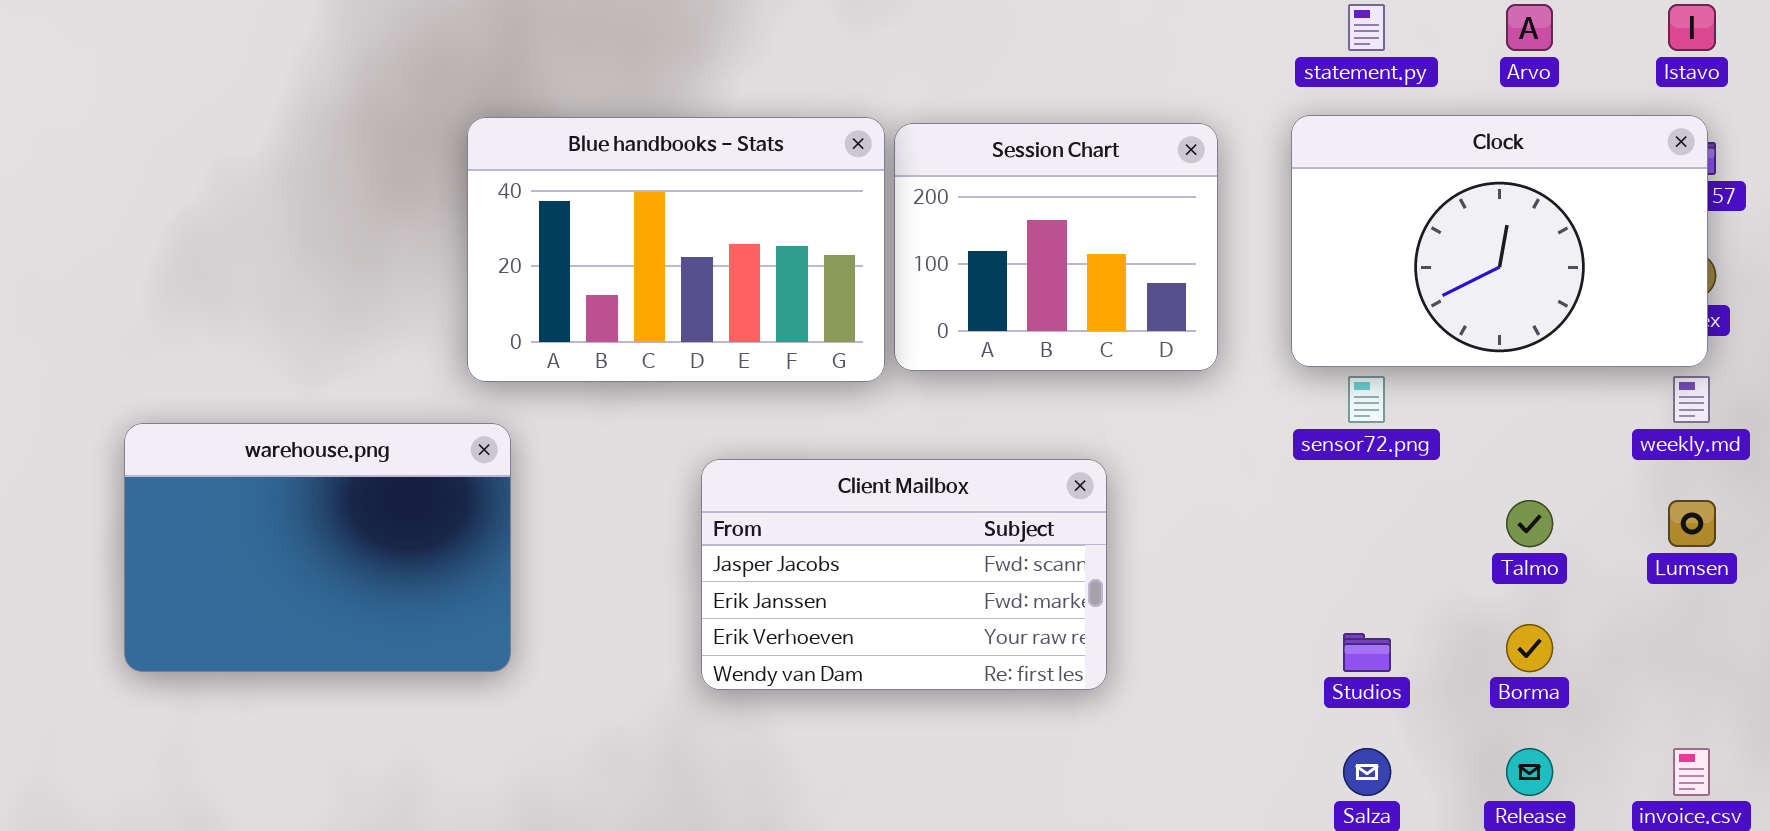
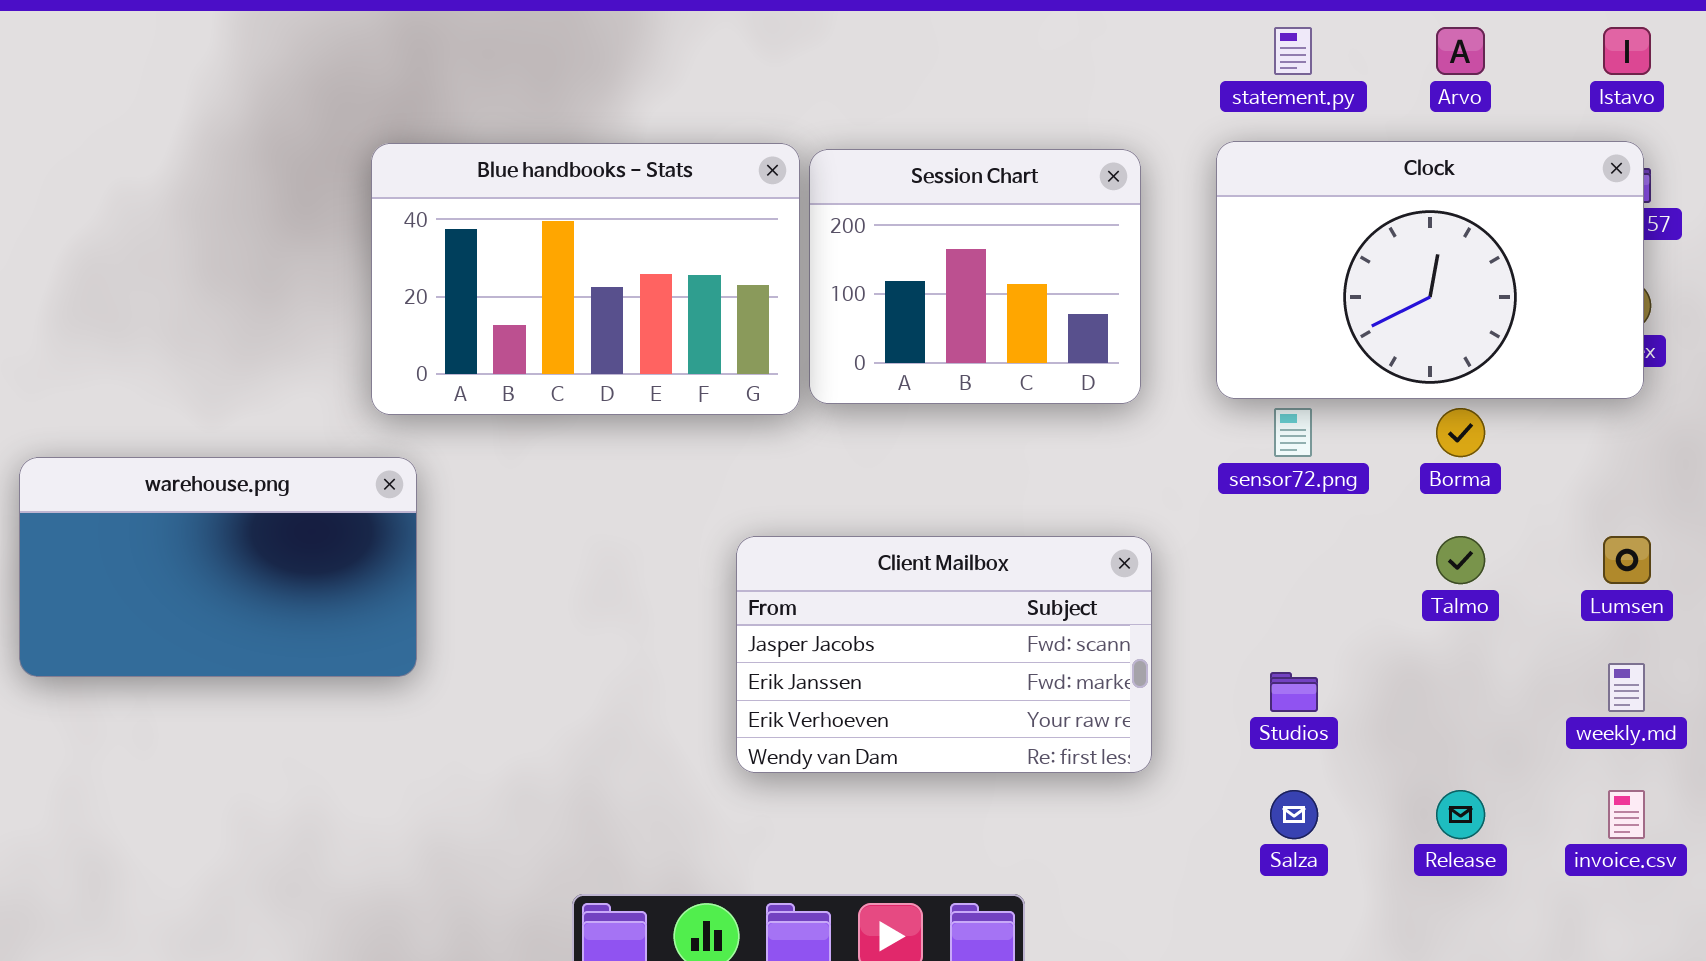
weekly.md: [1673,376,1710,423] -> [1608,663,1645,712], moved
warehouse.png: [124,423,511,672] -> [19,457,417,677], resized
Client Mailbox: [701,459,1107,690] -> [736,536,1152,773], moved
Borma: [1506,624,1553,672] -> [1436,408,1485,457], moved

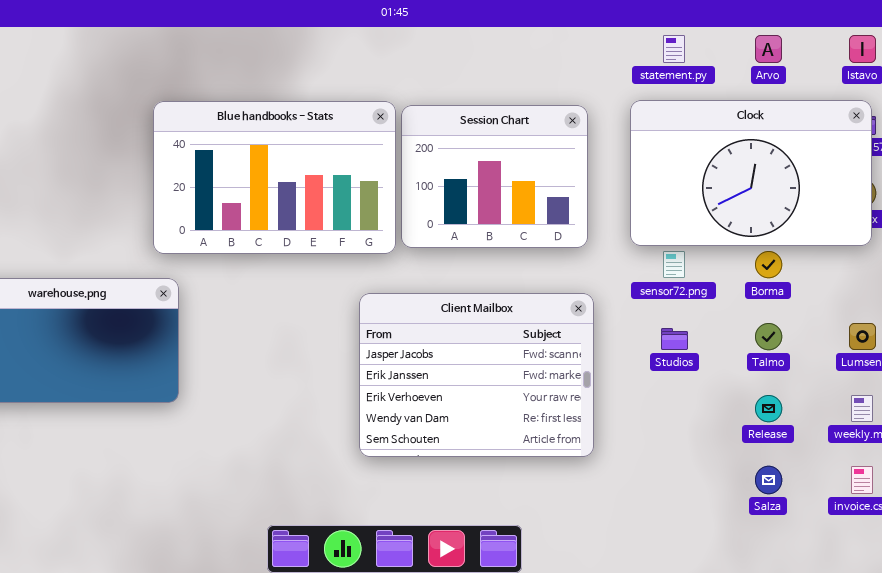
Client Mailbox: [736,536,1152,773] -> [359,293,594,457], resized
Studios: [1270,672,1318,712] -> [661,328,688,350], moved
Salza: [1270,790,1318,839] -> [755,466,782,494], moved
Release: [1436,790,1485,839] -> [755,395,782,422], moved

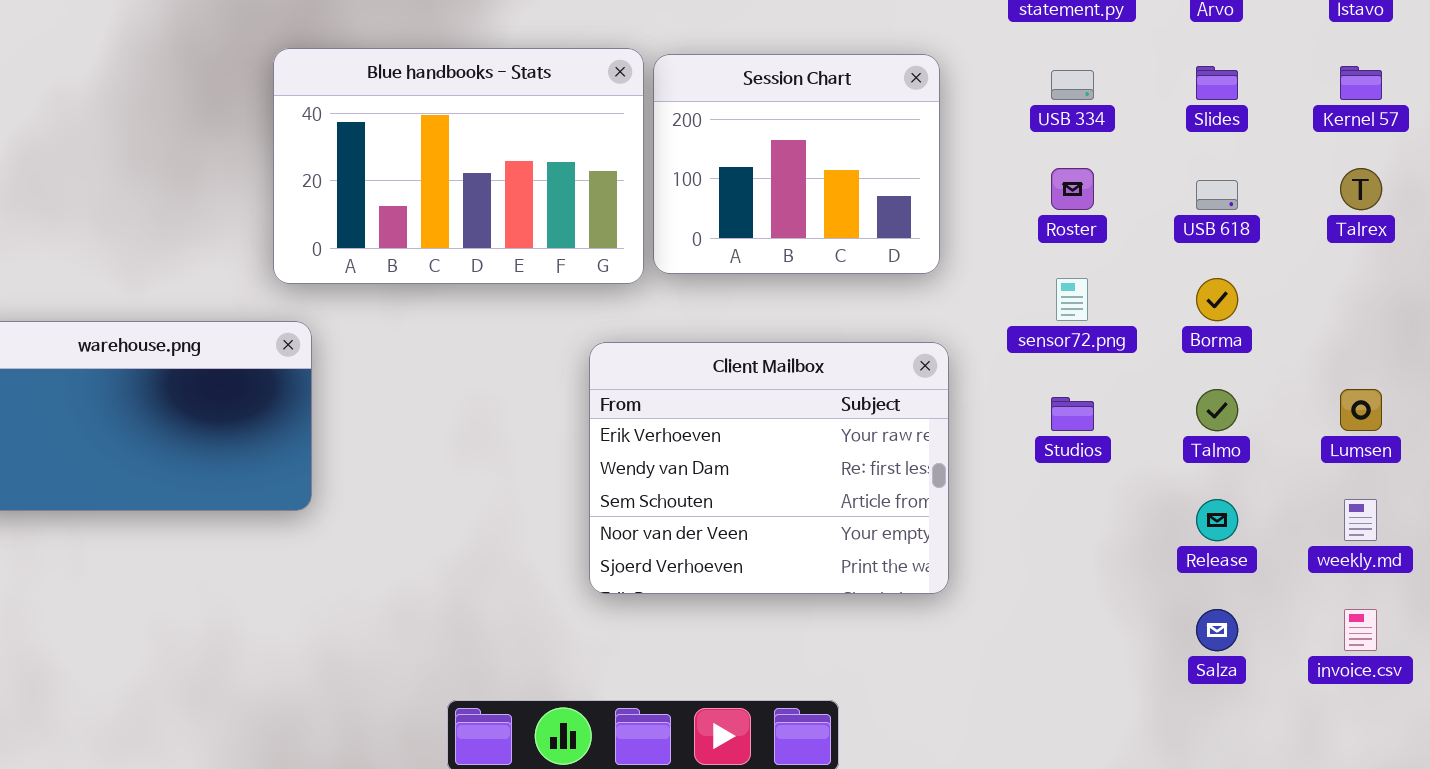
Clock: [630,100,872,246] -> none, closed
Client Mailbox: [359,293,594,457] -> [589,342,949,594], scrolled down 2 rows

